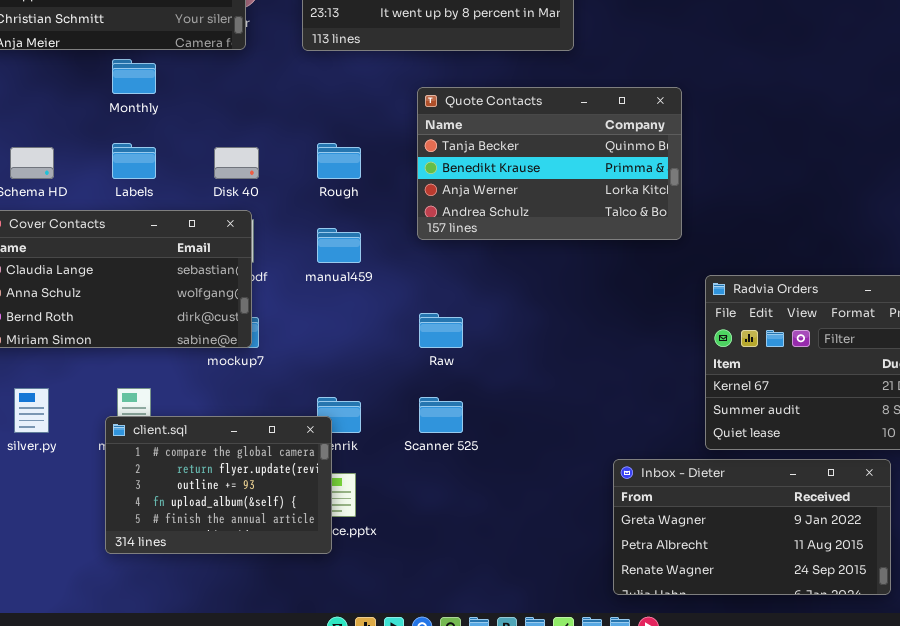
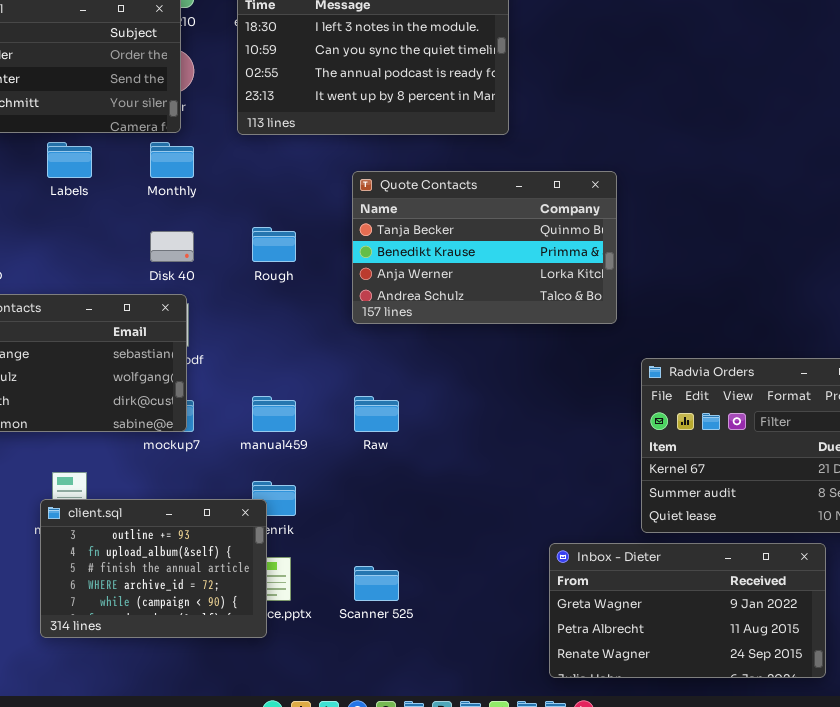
Monthly: [112,59,156,94] -> [150,142,194,178], moved
Labels: [112,143,156,179] -> [47,142,92,178], moved
manual459: [317,228,361,263] -> [252,396,296,432], moved
Scanner 525: [419,397,463,433] -> [354,566,399,601], moved
client.sql: [105,416,332,554] -> [40,499,267,638], scrolled down 2 rows

